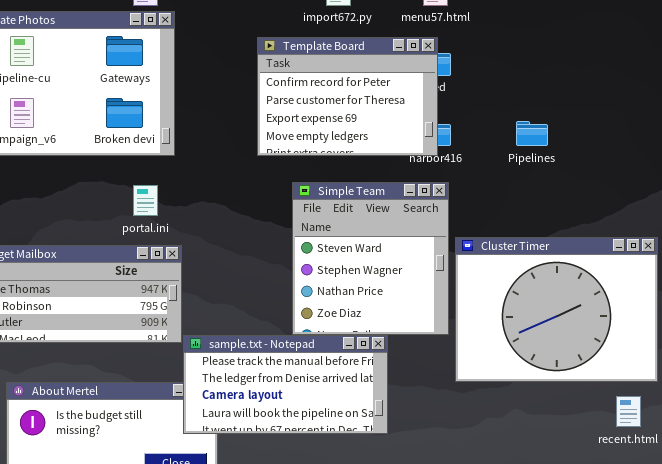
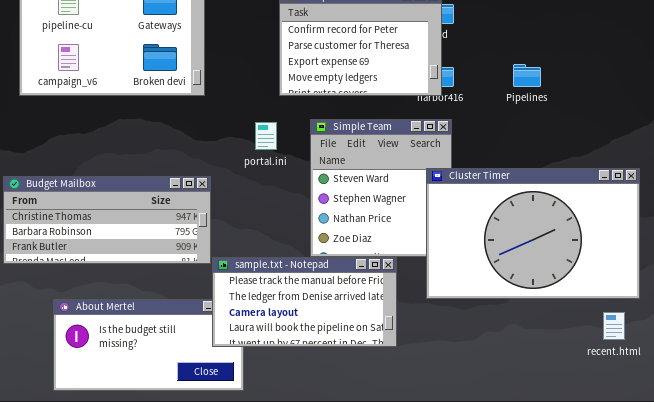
portal.ini: [133,185,158,216] -> [255,122,277,150], moved
Cluster Timer: [455,237,658,382] -> [426,168,640,299], resized

